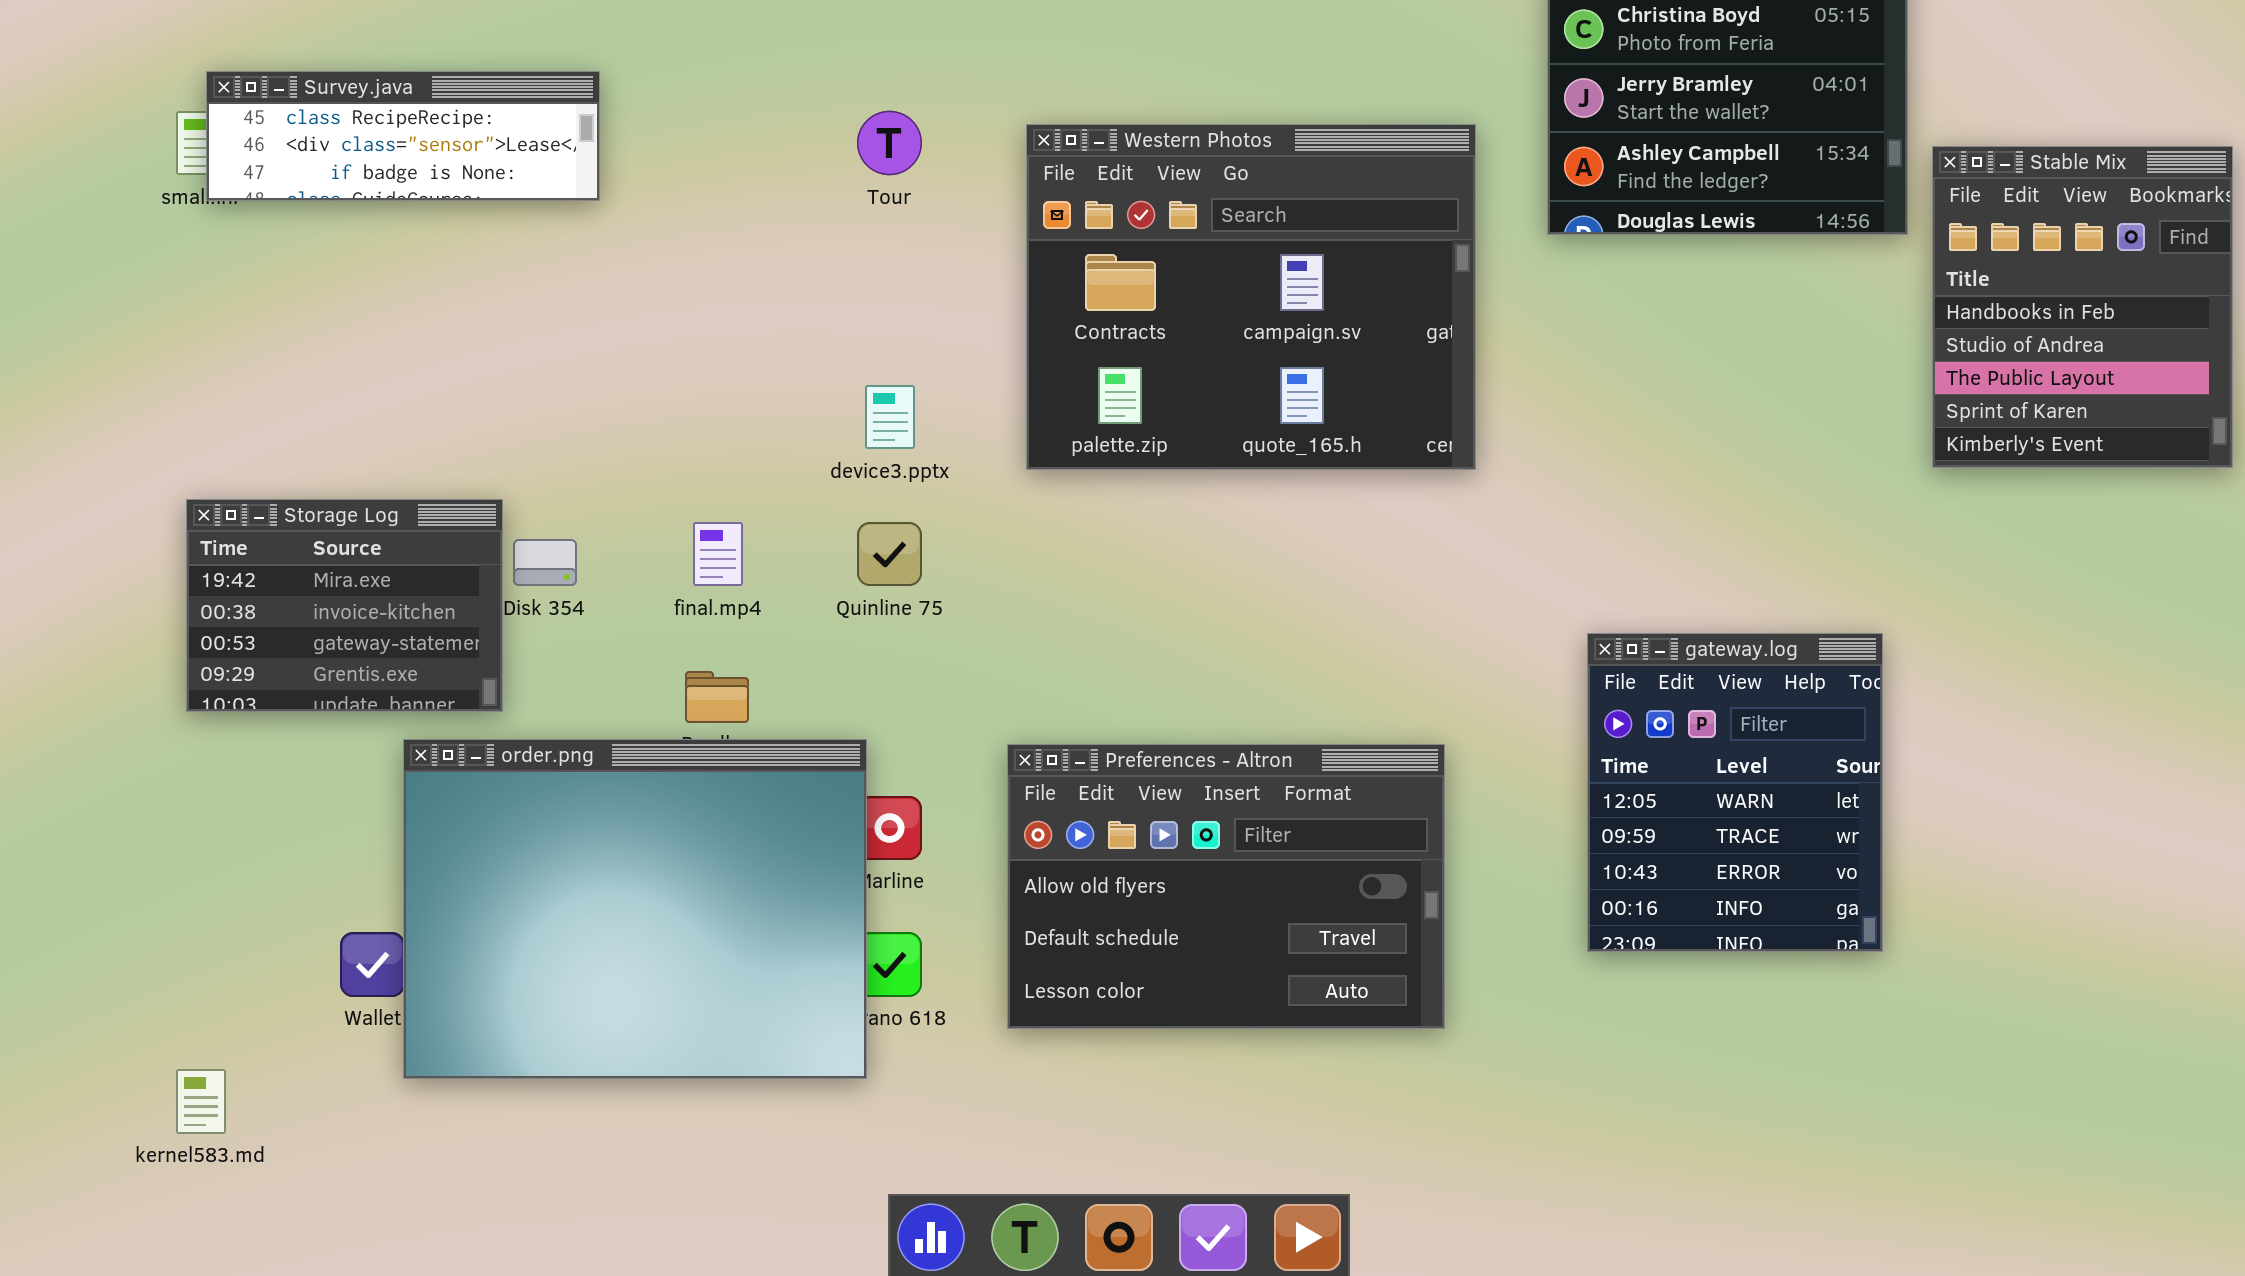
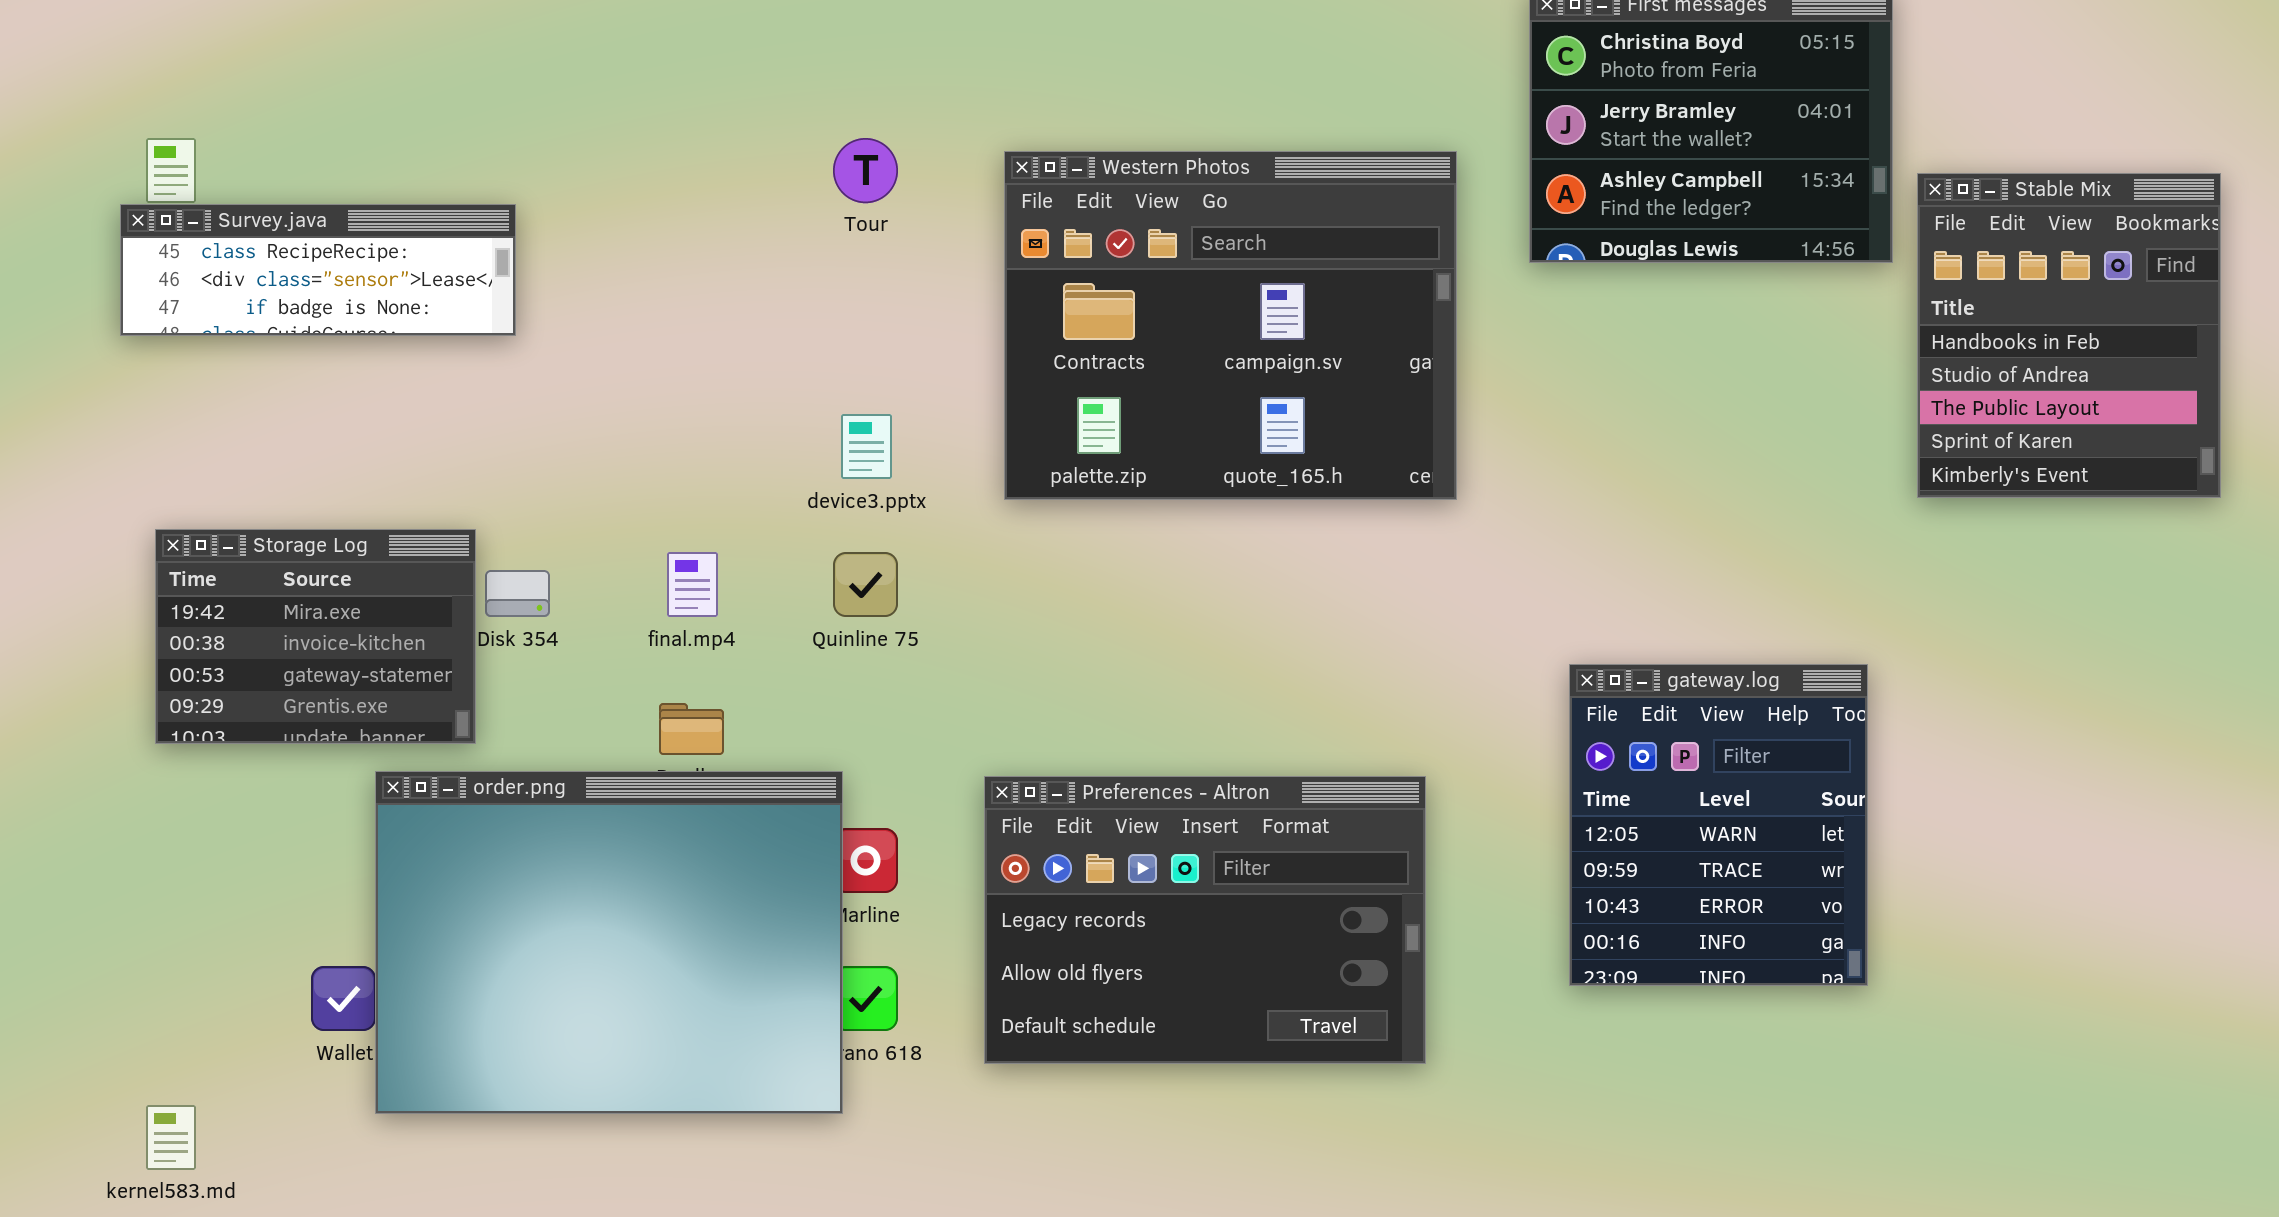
Survey.java: [206,71,600,201] -> [120,204,516,336], moved
Preferences - Altron: [1007,744,1445,1029] -> [984,776,1426,1064], scrolled up 1 row

